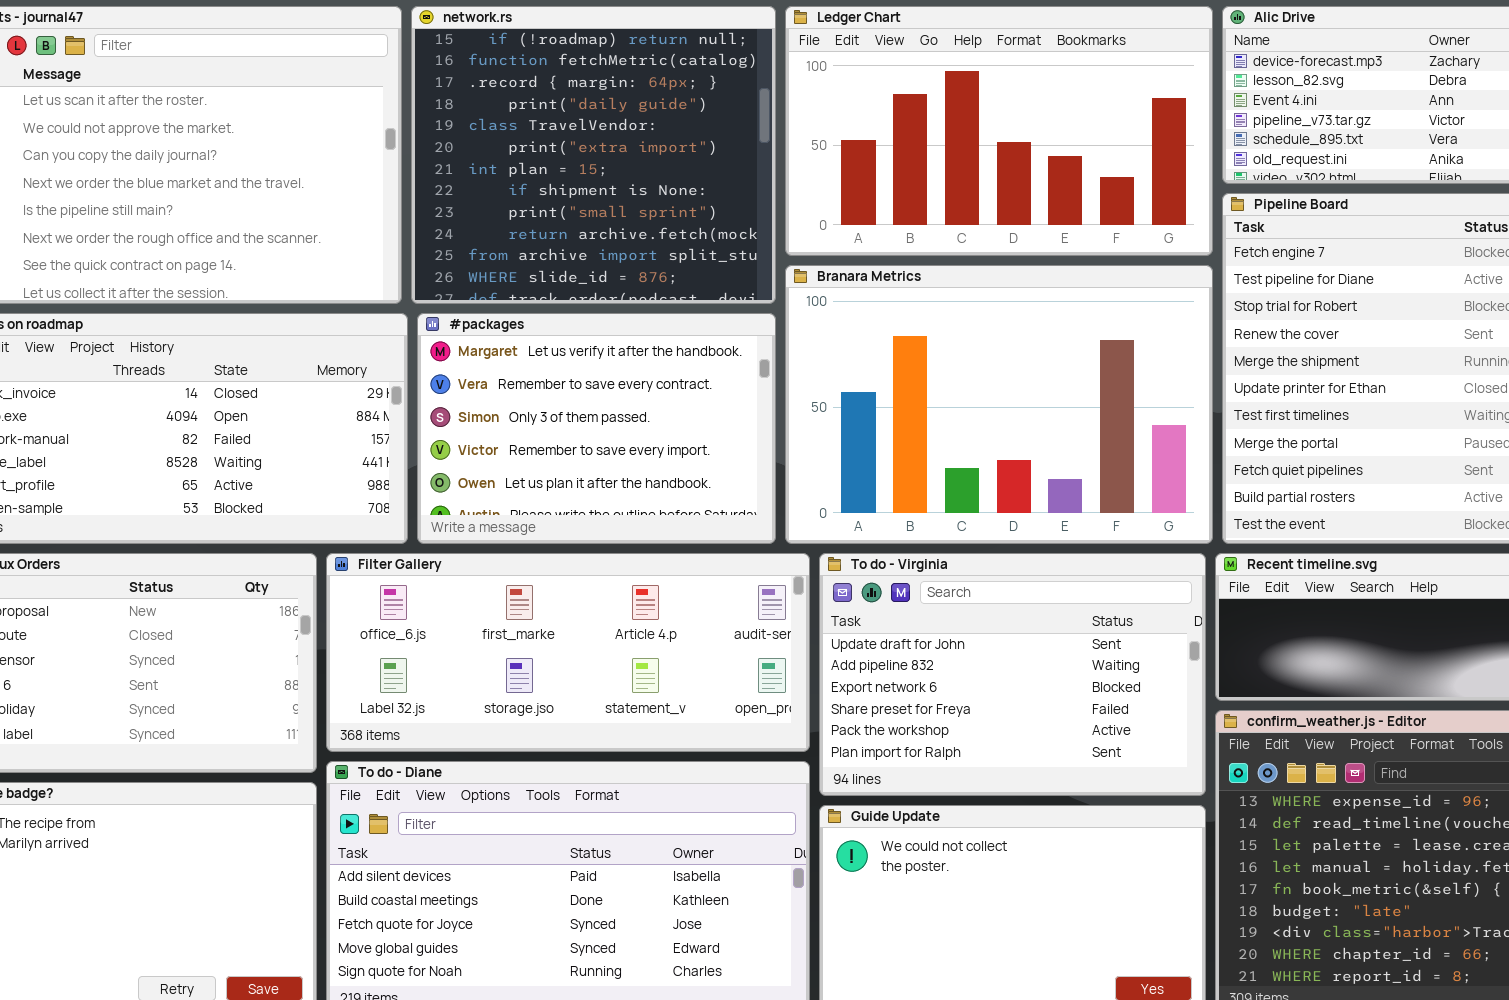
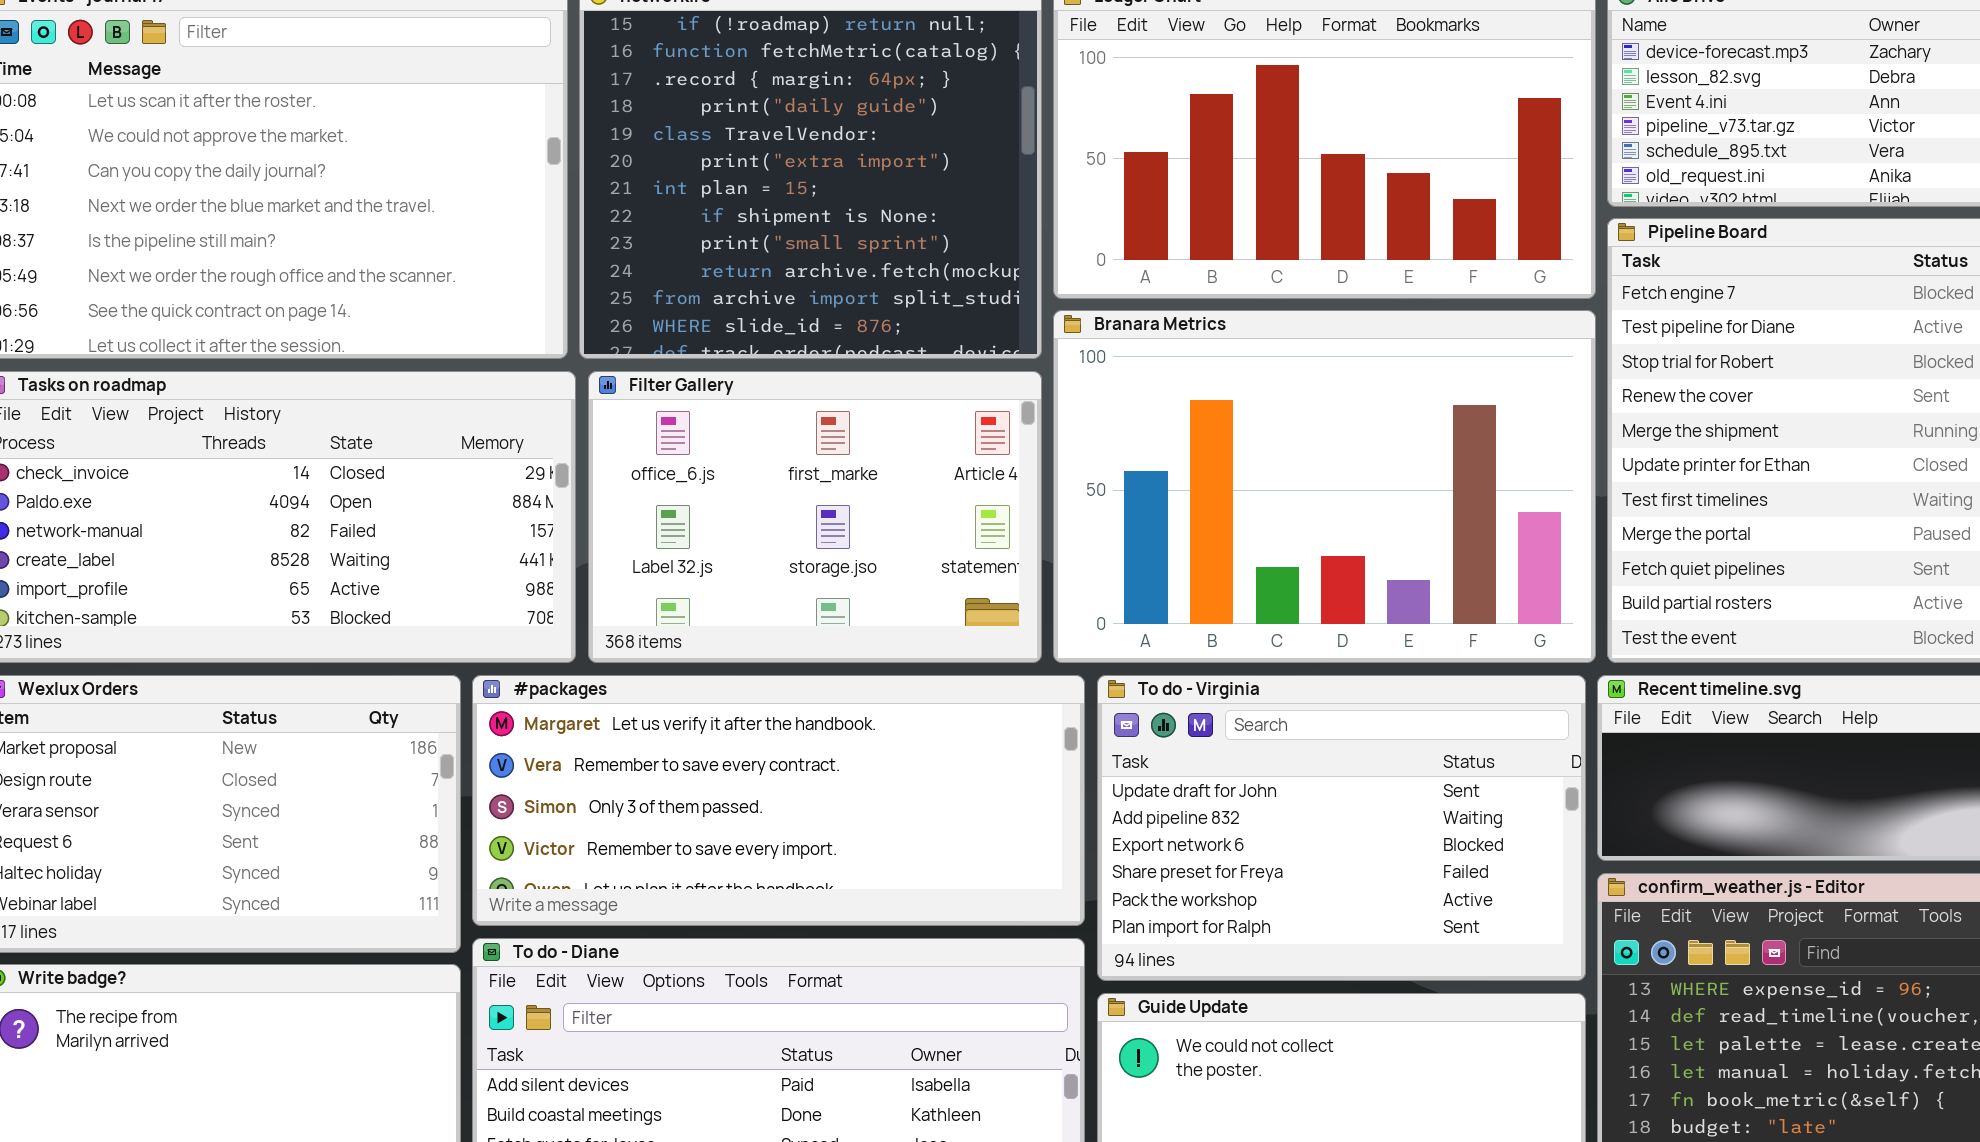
#packages: [417,313,776,544] -> [472,675,1085,926], moved, resized
Filter Gallery: [326,553,810,752] -> [588,371,1042,663], moved, resized

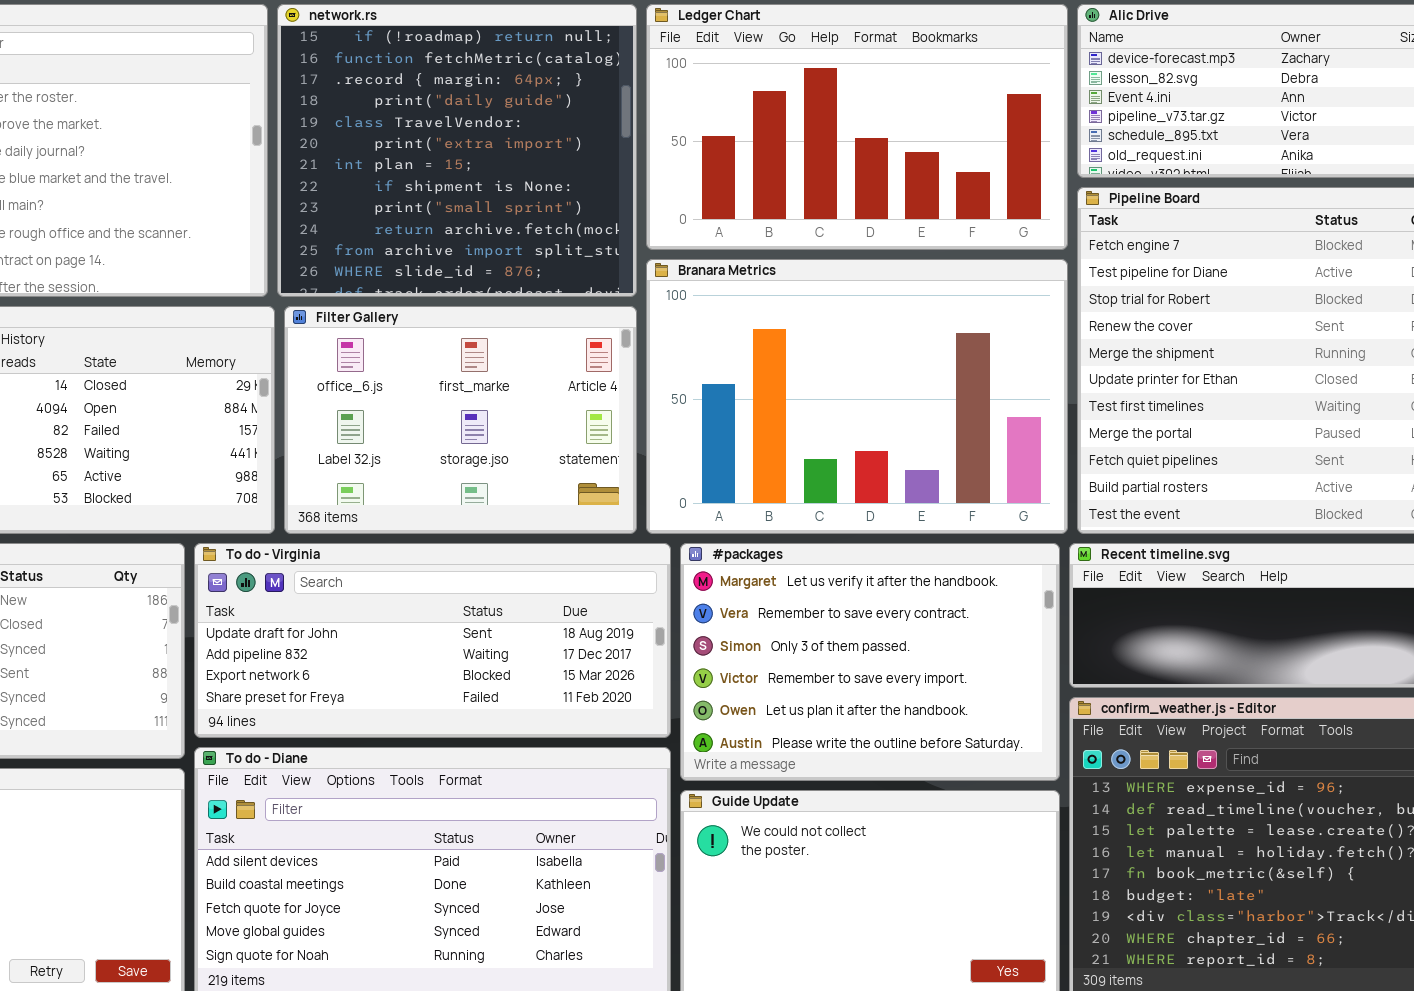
#packages: [472,675,1085,926] -> [680,543,1060,781], moved, resized
To do - Virginia: [1097,675,1586,981] -> [194,543,671,738], moved, resized

